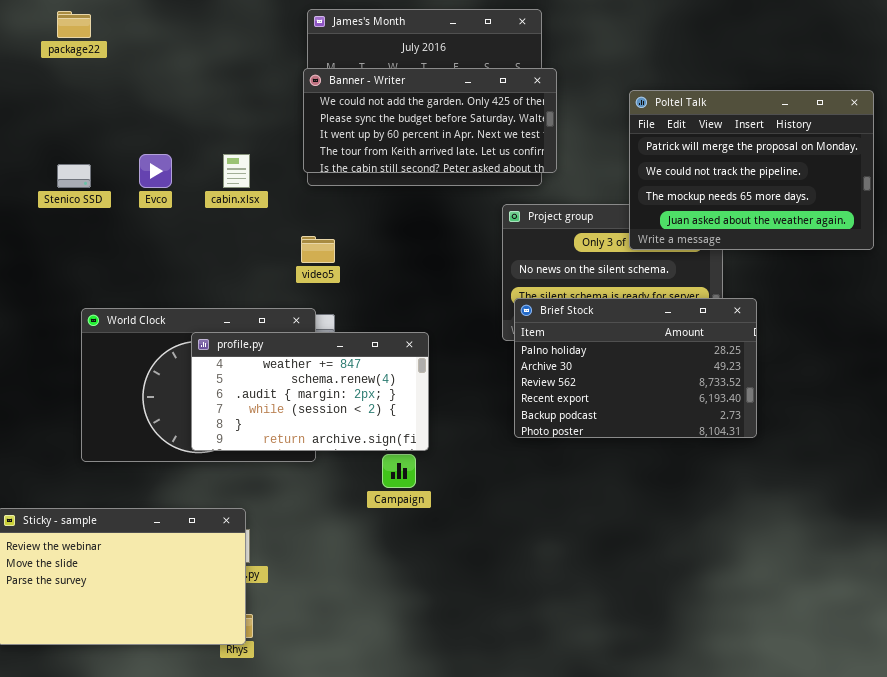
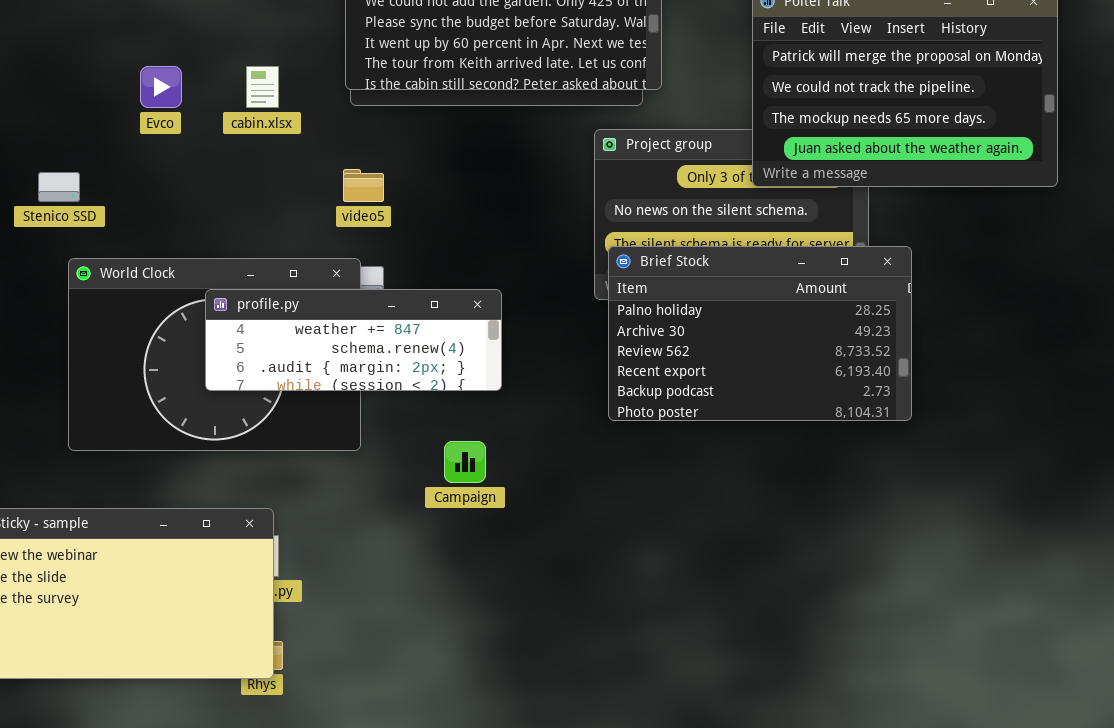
Stenico SSD: [57,164,91,188] -> [38,172,80,202], moved
profile.py: [191,332,429,451] -> [205,289,502,391], resized

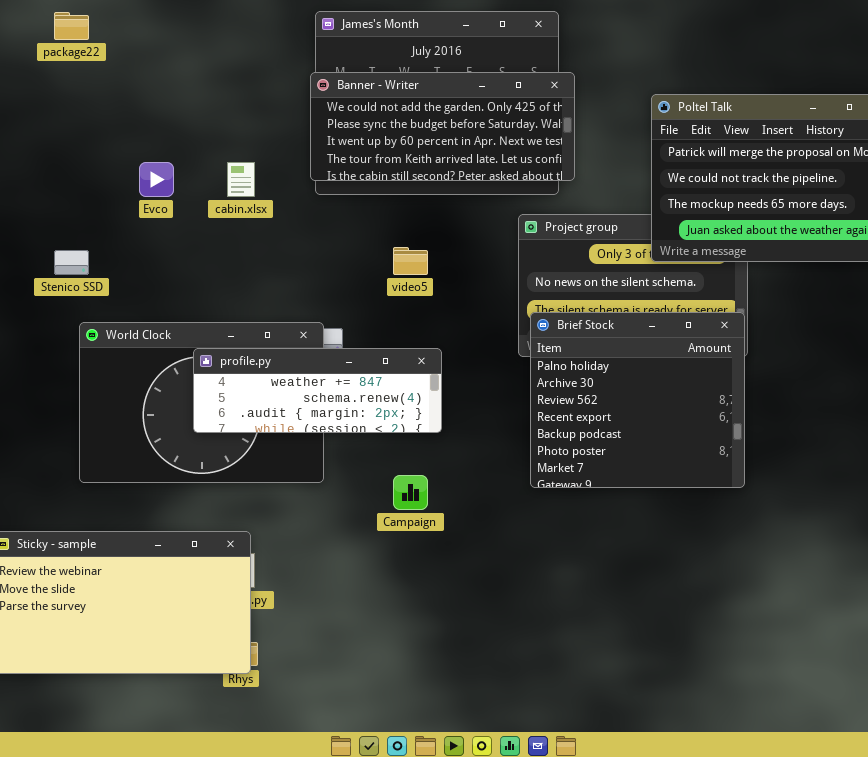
video5: [343,169,384,202] -> [393,247,428,275], moved
Brief Stock: [608,246,912,421] -> [530,312,745,488], resized

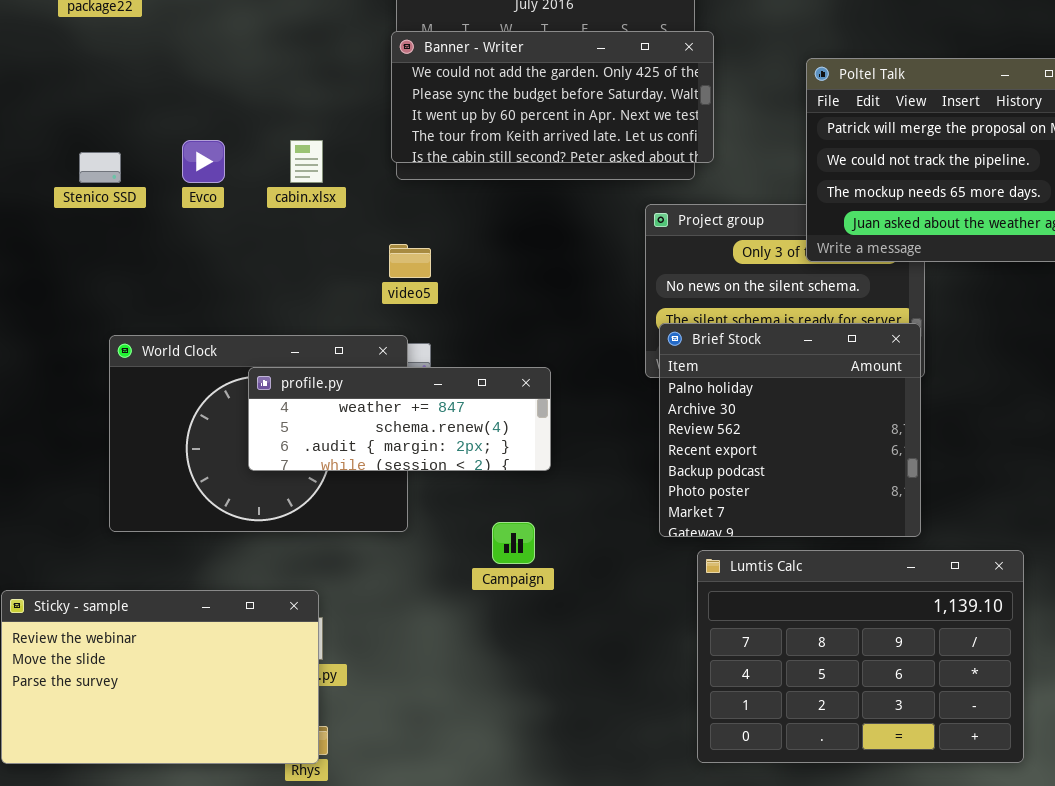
video5: [393,247,428,275] -> [389,244,431,278], moved
Stenico SSD: [54,250,89,275] -> [79,152,121,183], moved
Lumtis Calc: none -> [697,550,1024,763], opened

